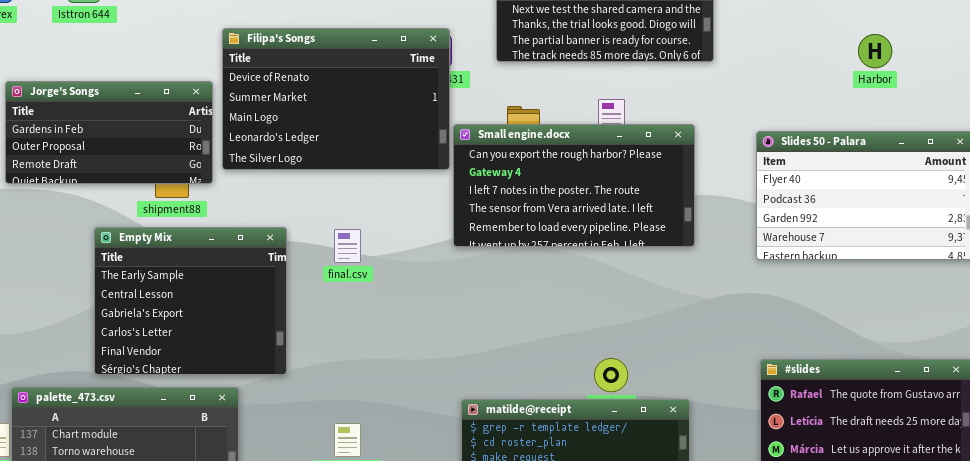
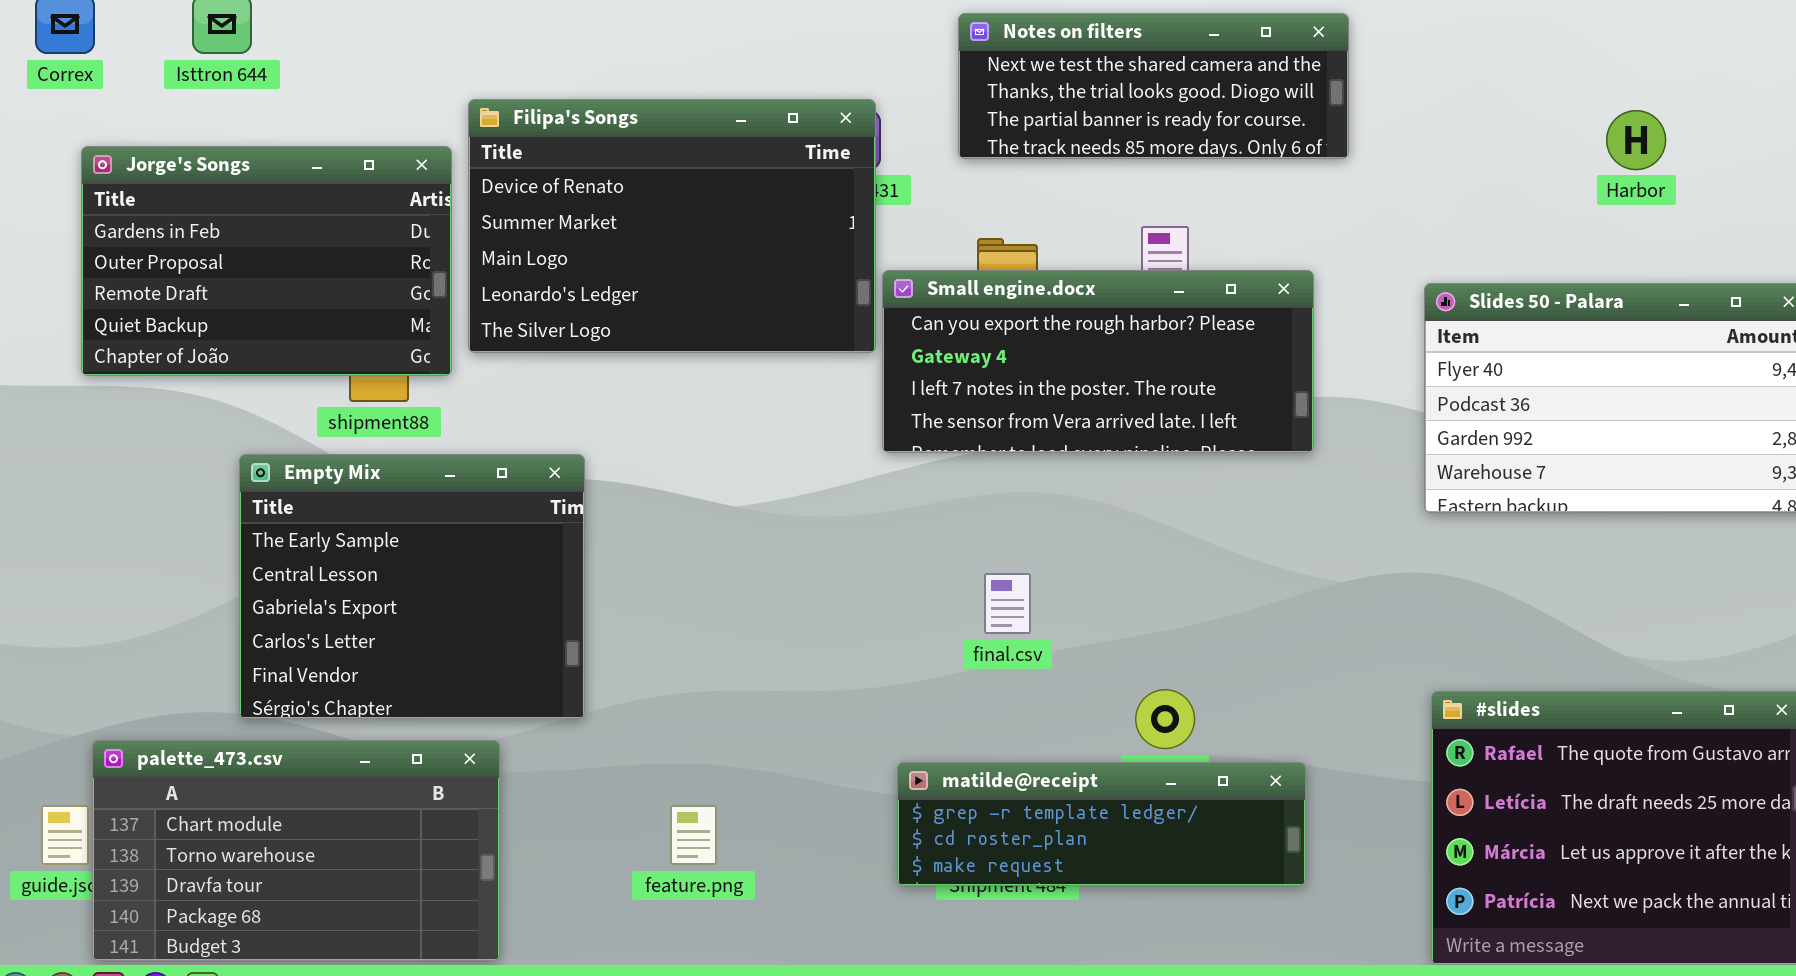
Jorge's Songs: [5,81,213,184] -> [81,146,452,376], resized
Small engine.docx: [453,124,695,247] -> [882,270,1314,453], resized
final.csv: [334,229,361,263] -> [984,573,1031,634], moved

